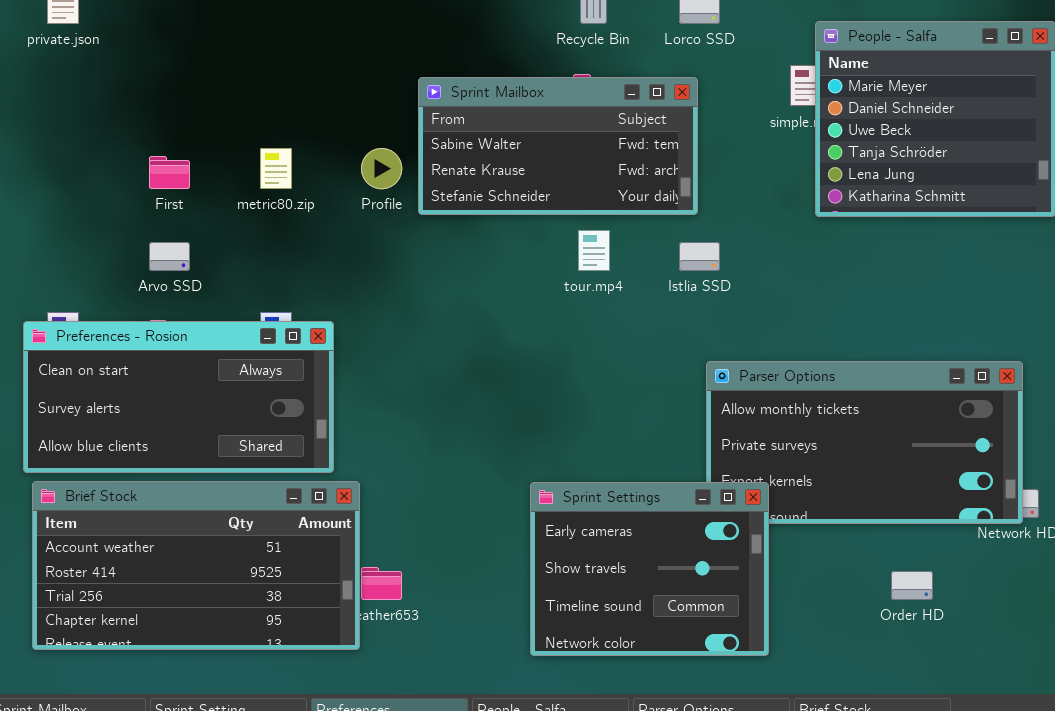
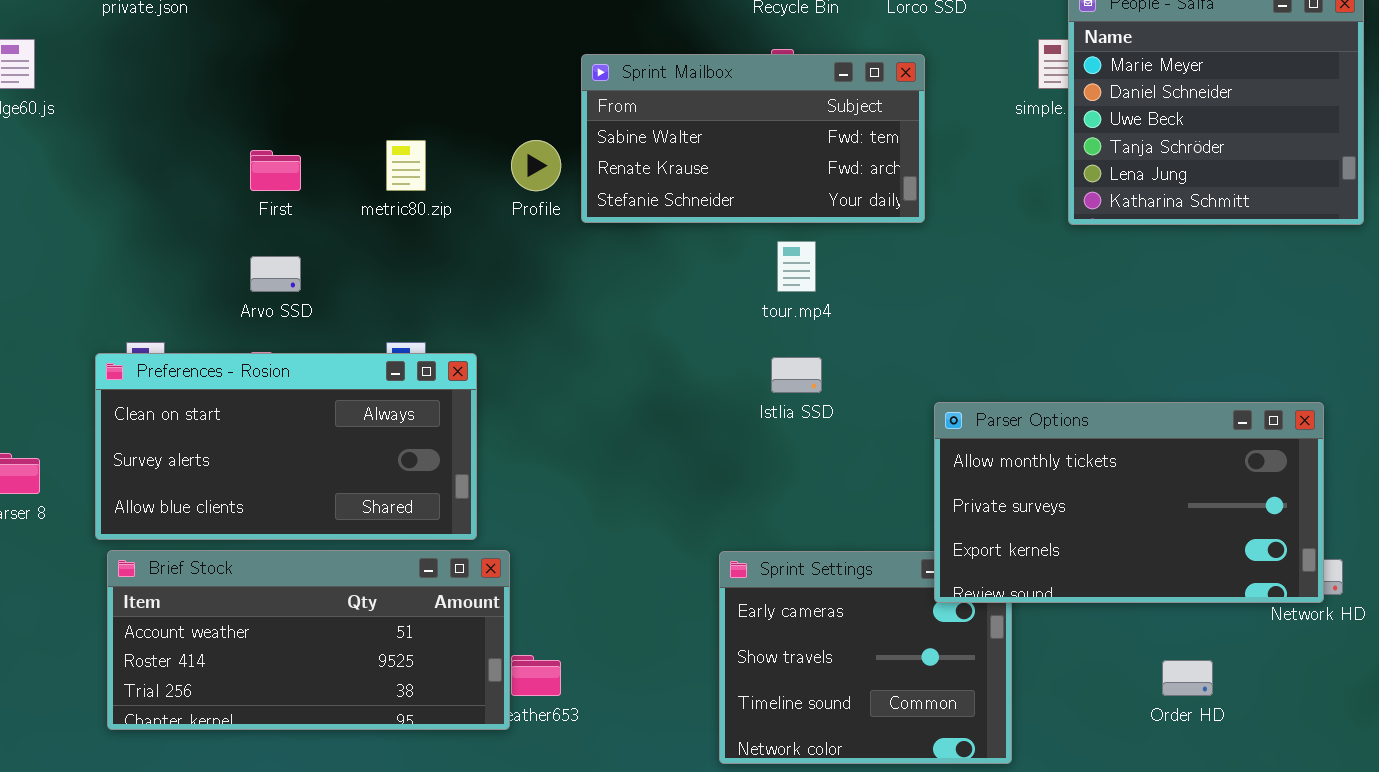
Istlia SSD: [679,242,720,271] -> [771,357,822,393], moved
Parser Options: [706,361,1023,524] -> [934,402,1324,603], raised
Brief Stock: [32,481,360,650] -> [107,550,510,730], resized

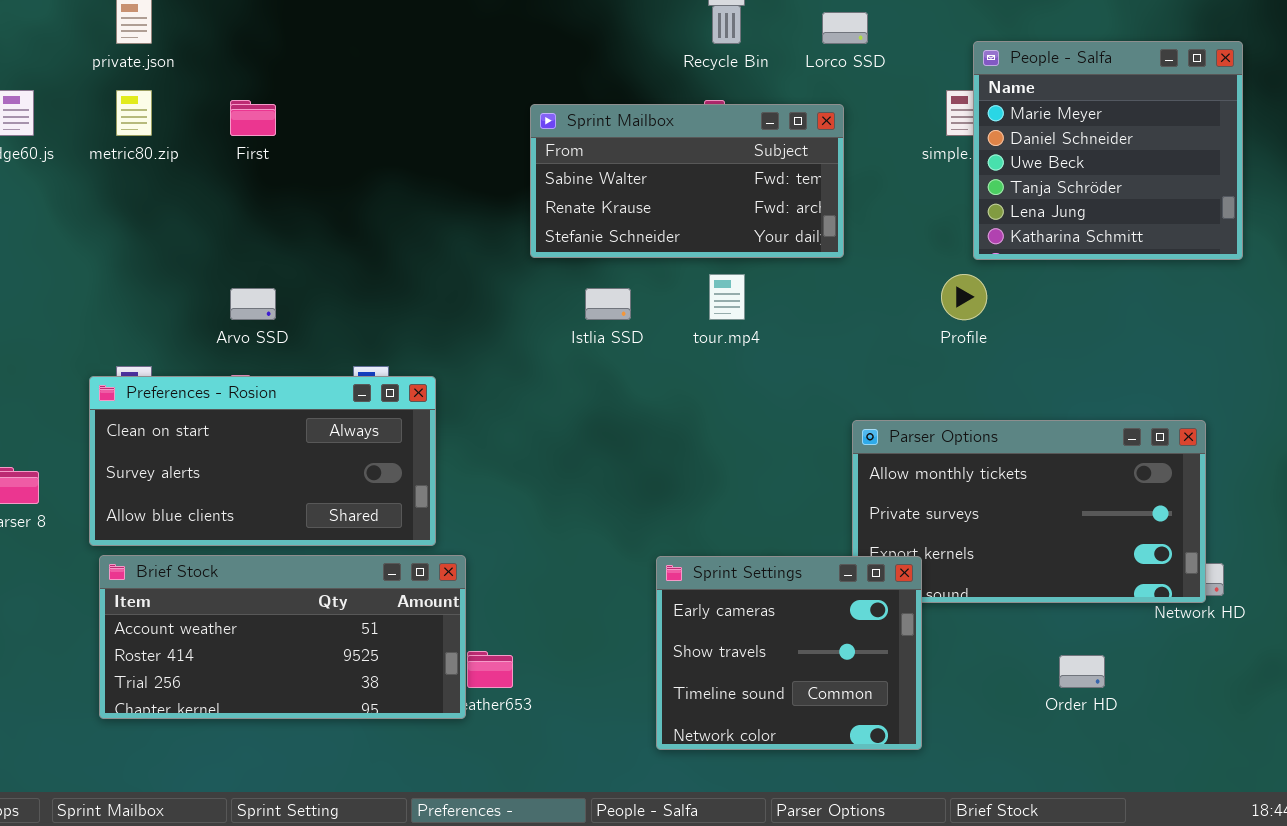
metric80.zip: [386,140,426,191] -> [116,90,152,136], moved
Profile: [511,140,561,191] -> [941,274,987,320], moved
First: [250,150,301,191] -> [230,100,276,136], moved
Istlia SSD: [771,357,822,393] -> [585,288,631,320], moved
Sprint Settings: [719,551,1012,764] -> [656,556,922,750], raised

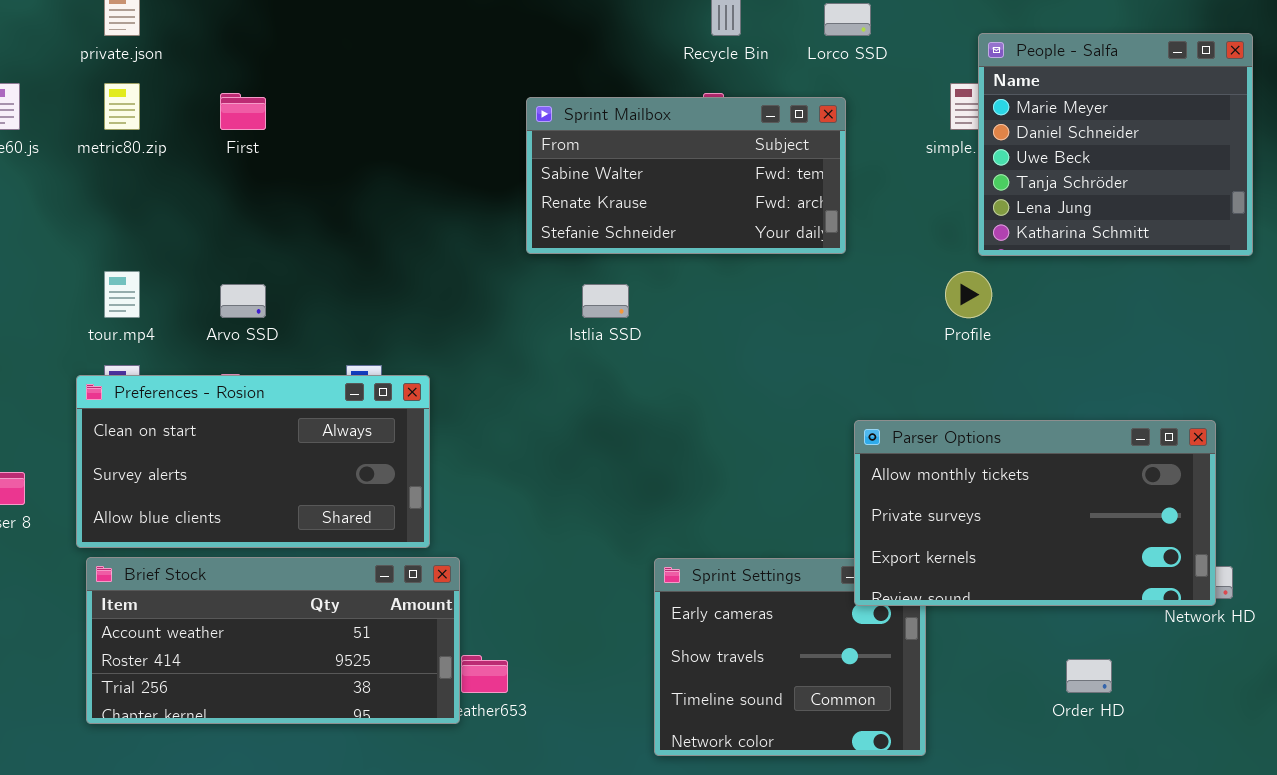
tour.mp4: [709,274,745,320] -> [104,271,140,318], moved
Parser Options: [852,420,1206,603] -> [854,420,1216,606], raised

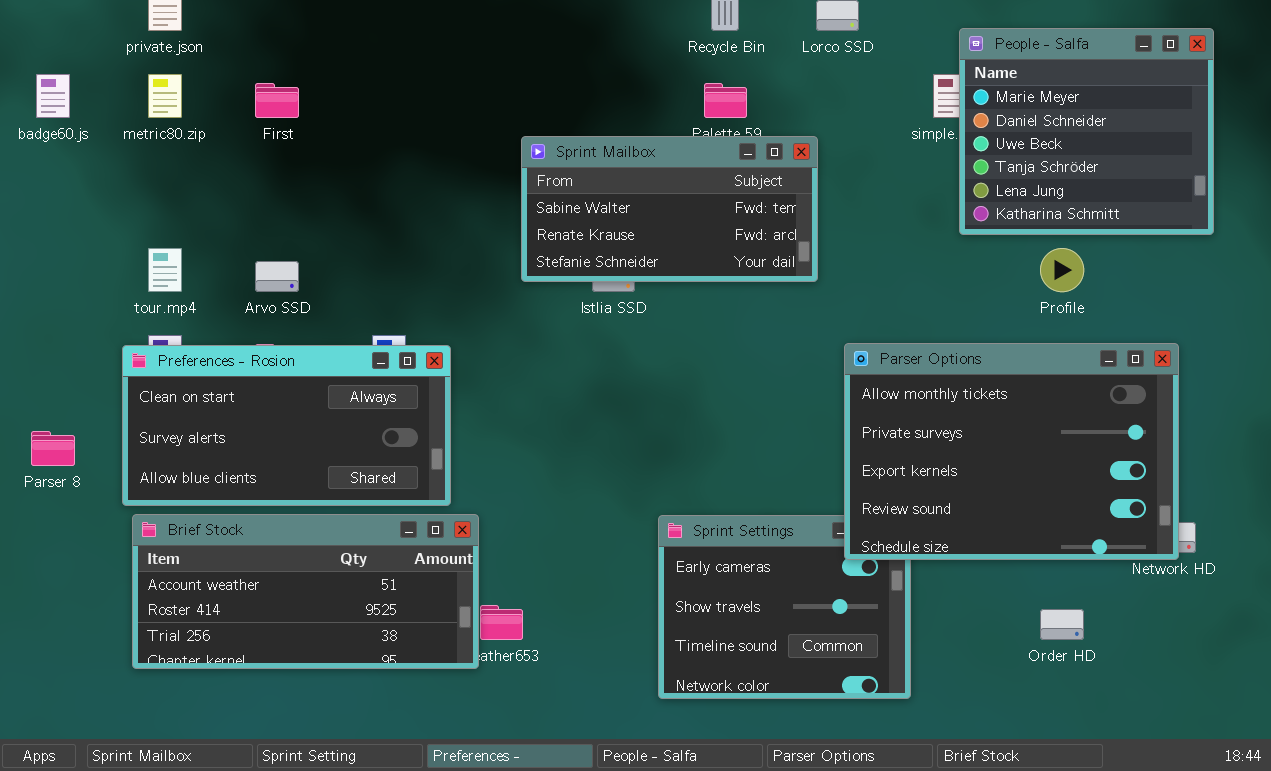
Sprint Mailbox: [526,97,846,254] -> [521,136,818,282], moved
Profile: [945,271,992,318] -> [1040,248,1084,292], moved
Parser Options: [854,420,1216,606] -> [844,343,1179,560], resized

